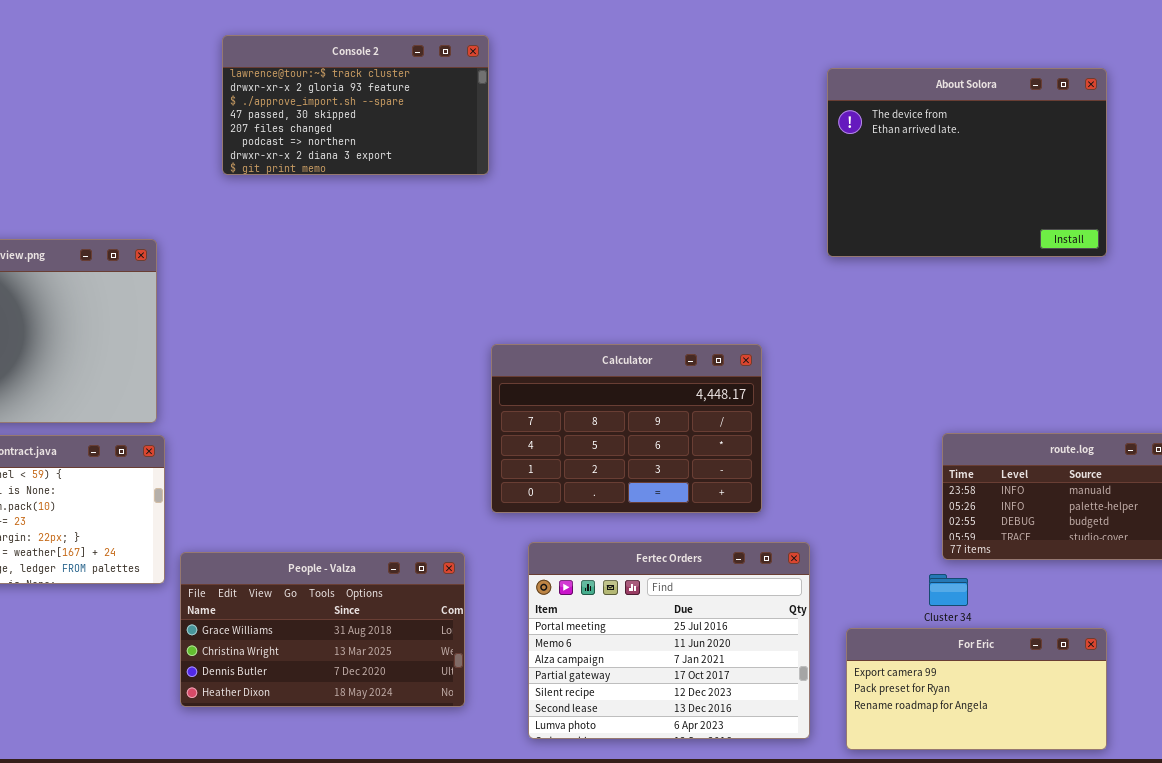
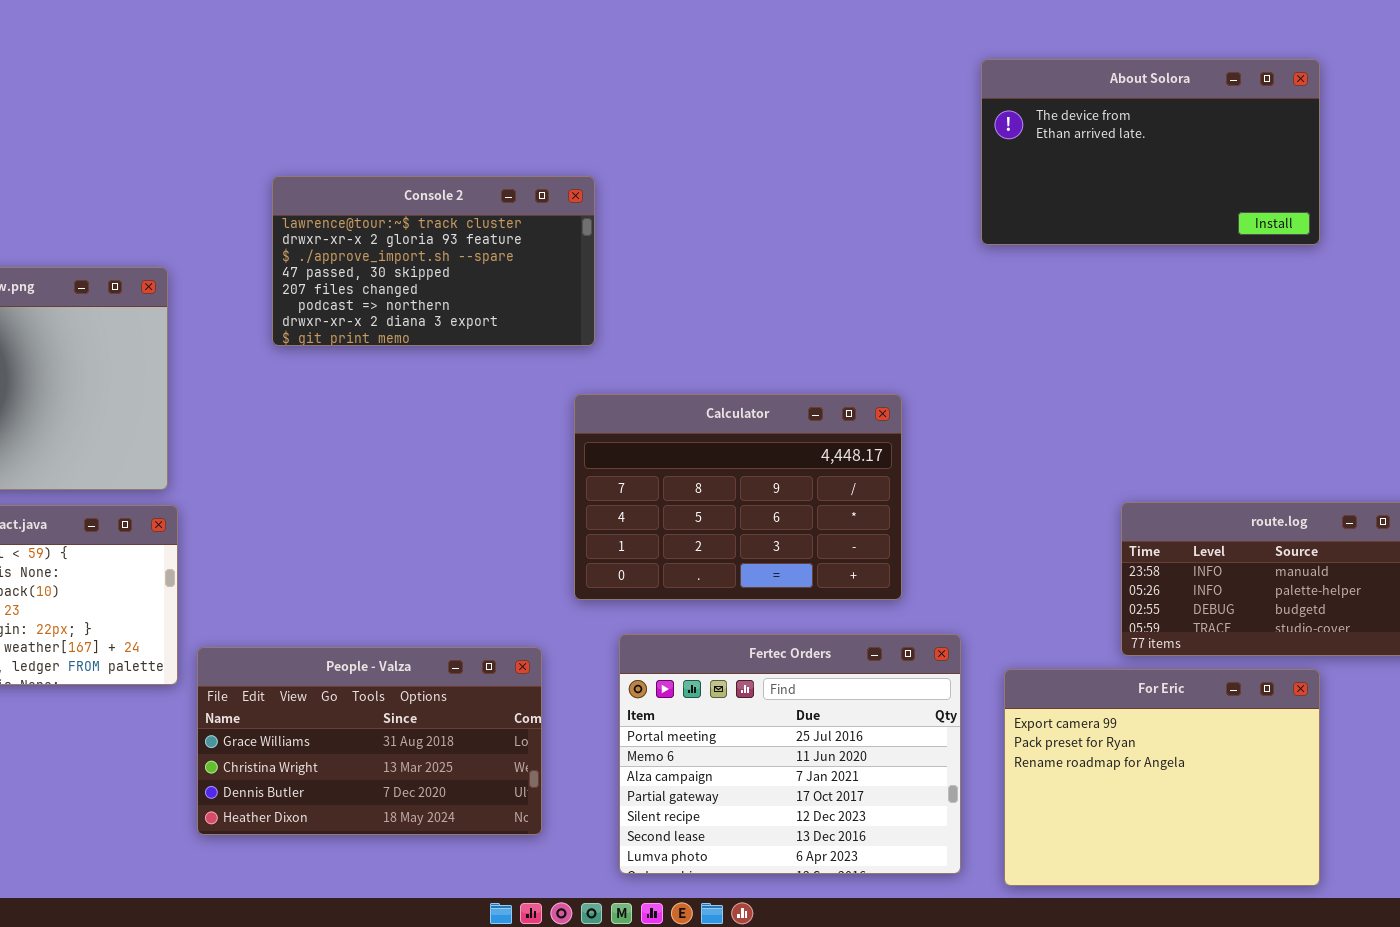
Console 2: [222,35,489,175] -> [272,176,595,346], moved
About Solora: [827,68,1107,257] -> [981,59,1320,245], resized
For Eric: [846,628,1107,750] -> [1004,669,1320,886], resized

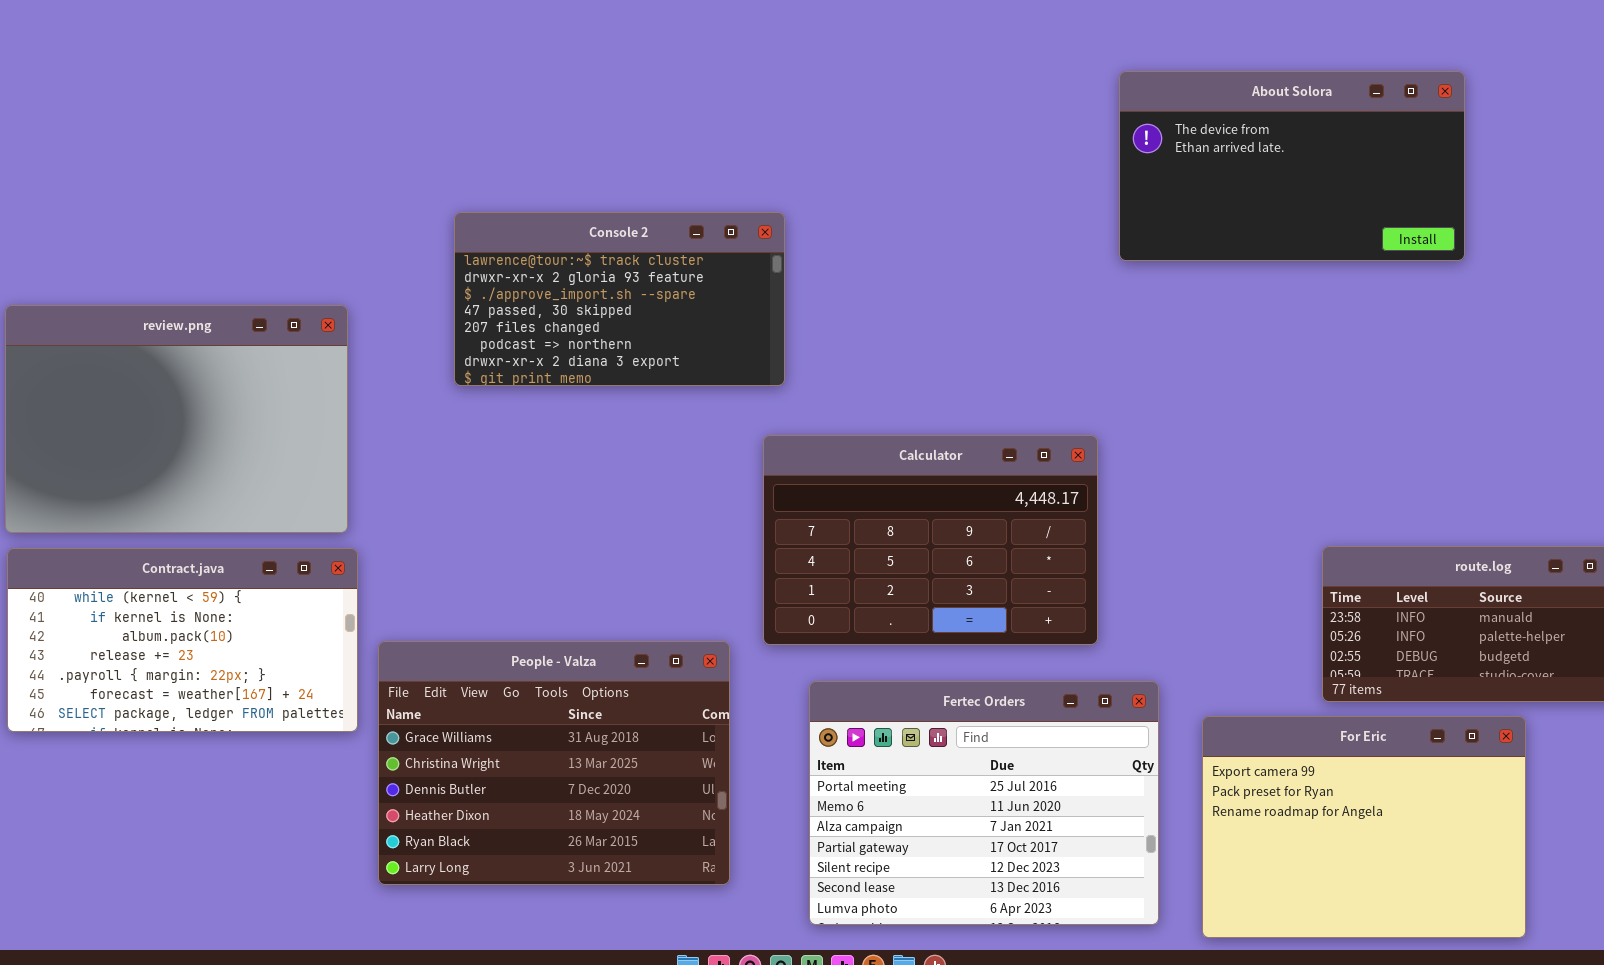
About Solora: [981,59,1320,245] -> [1119,71,1465,261], moved
People - Valza: [197,647,542,835] -> [378,641,730,885], resized

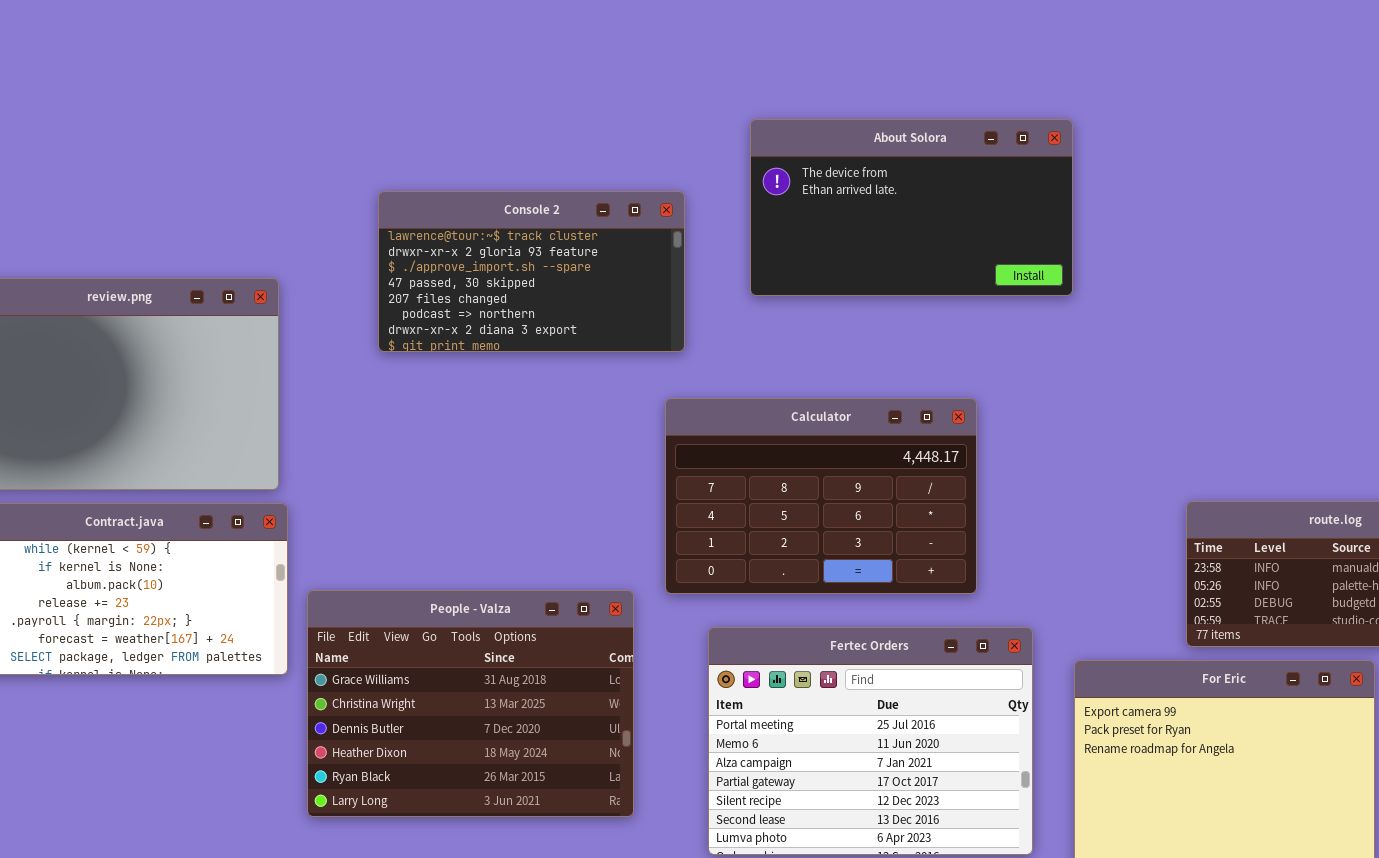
About Solora: [1119,71,1465,261] -> [750,119,1073,296], moved

